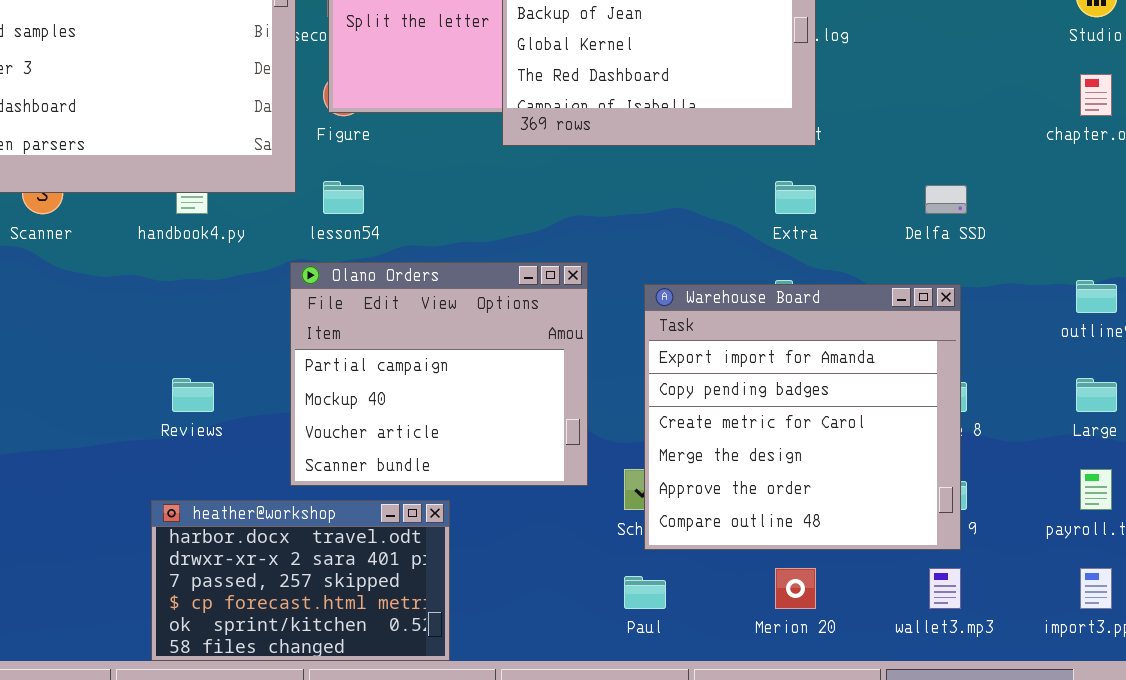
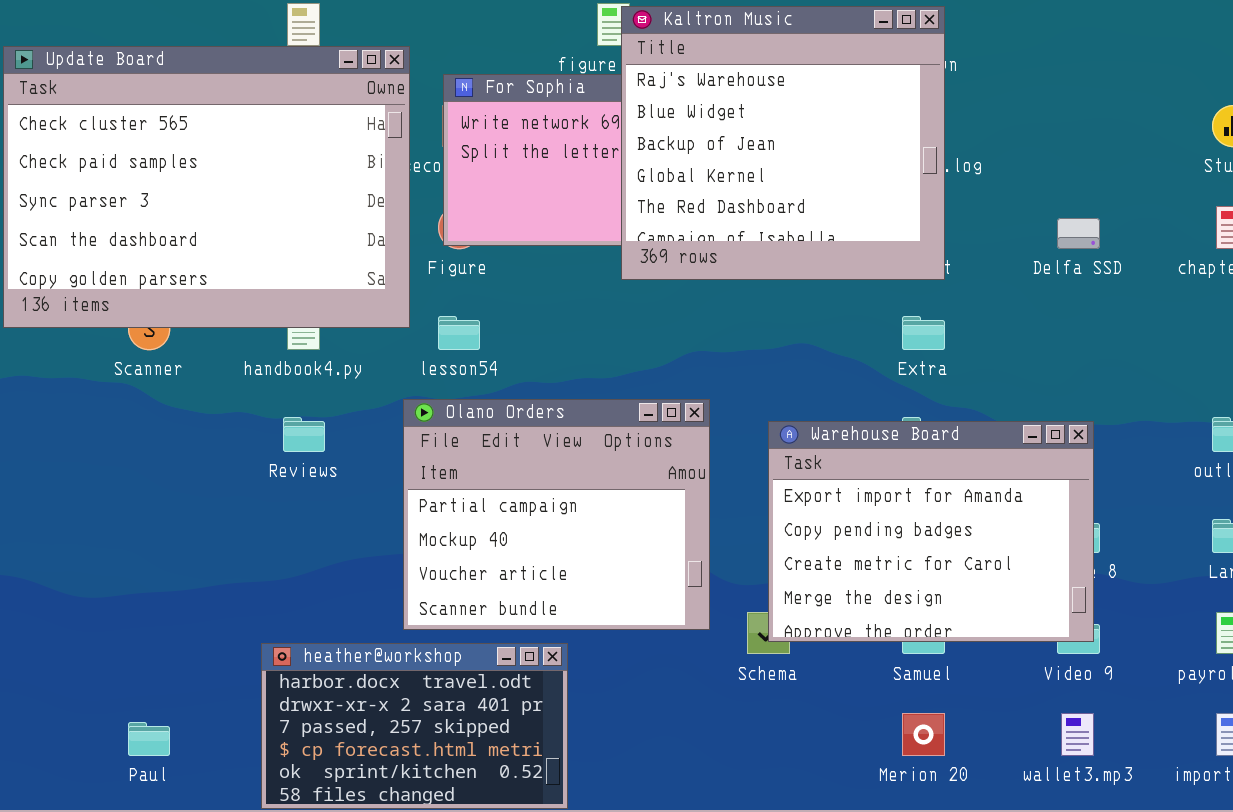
Delfa SSD: [925,185,967,214] -> [1057,218,1100,249], moved
Warehouse Board: [644,284,961,550] -> [768,421,1094,642], resized
Reviews: [172,378,214,412] -> [283,417,325,452], moved
Paul: [624,576,666,609] -> [128,722,170,756], moved

